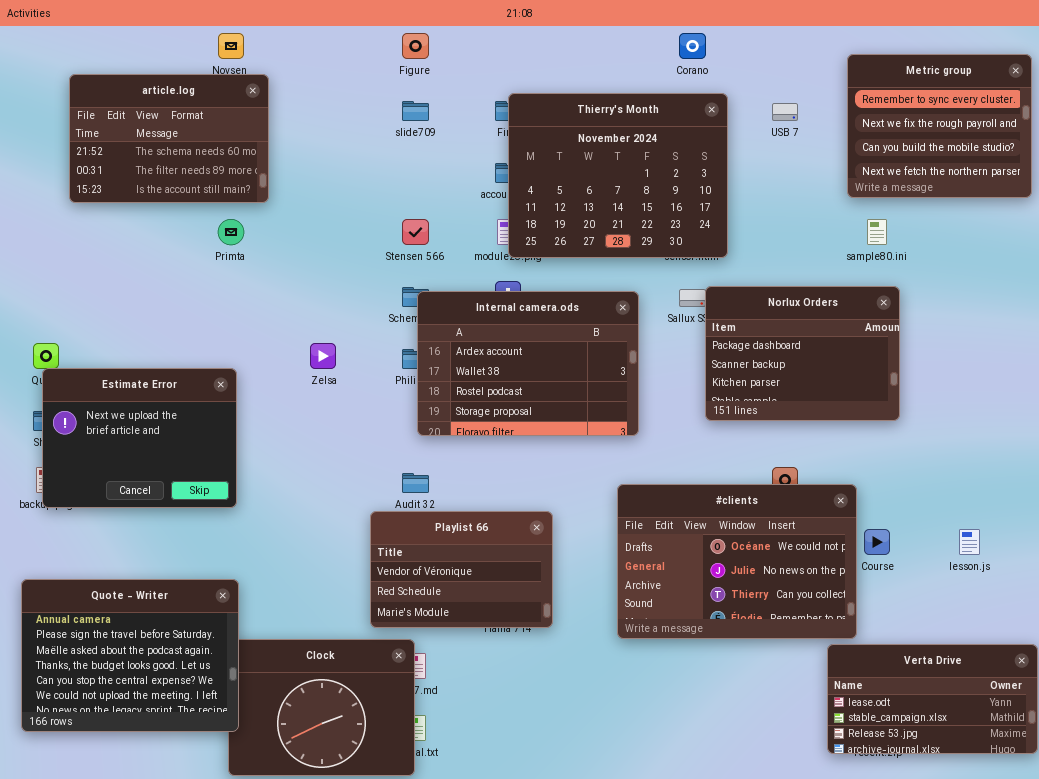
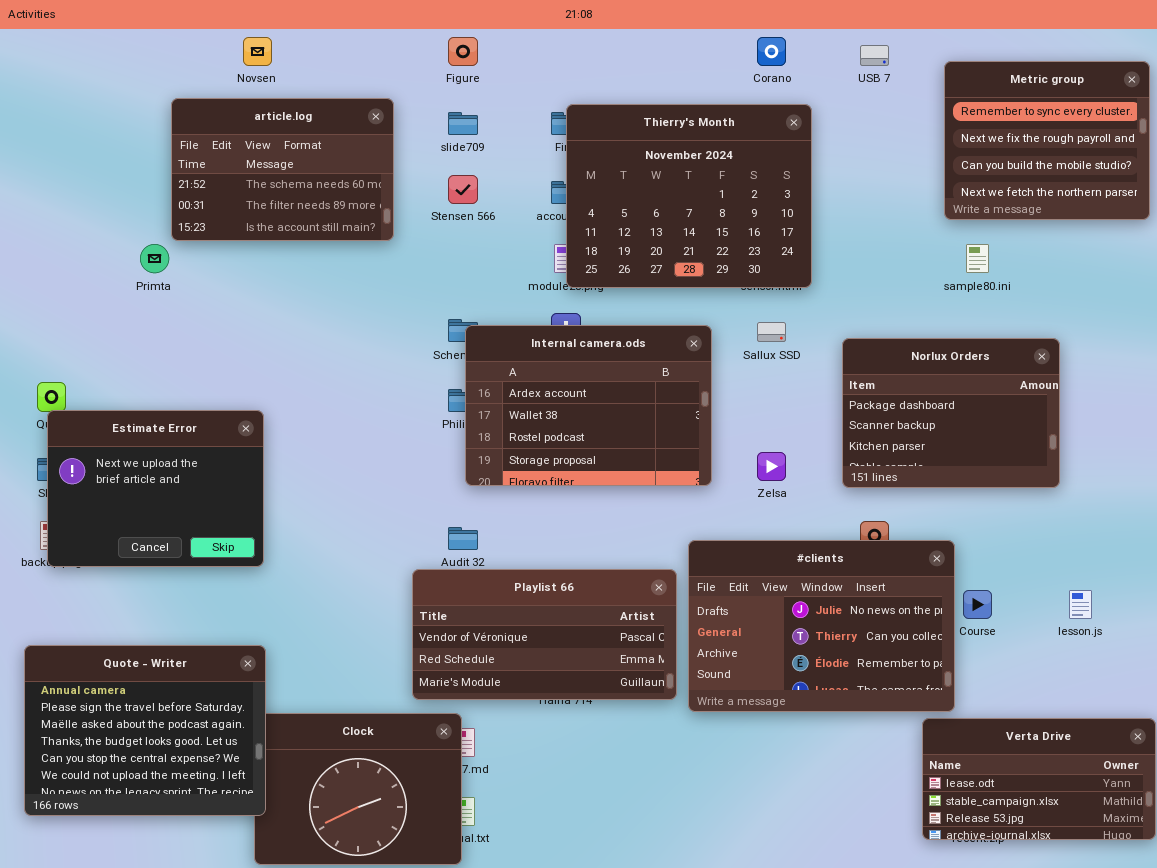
article.log: [69,74,269,203] -> [171,98,394,241], moved
USB 7: [772,103,798,121] -> [860,45,889,66], moved
Primta: [218,219,244,245] -> [140,244,169,273], moved
Stensen 566: [402,219,429,245] -> [448,175,478,204], moved
Norlux Orders: [705,286,900,421] -> [842,338,1060,488], moved
Zelsa: [310,343,336,369] -> [757,452,786,481], moved
#clients: [617,484,857,639] -> [688,540,955,712], scrolled down 1 row
Playlist 66: [370,511,553,628] -> [412,569,677,700], resized

